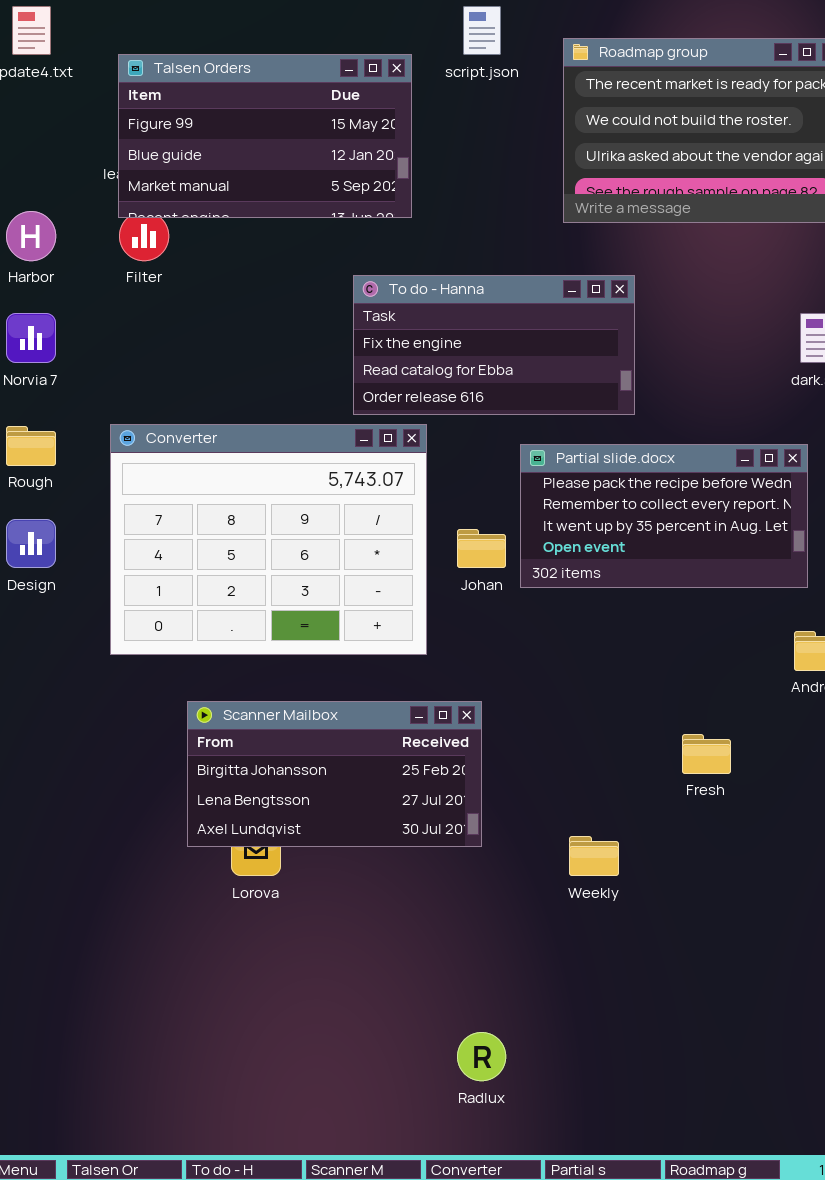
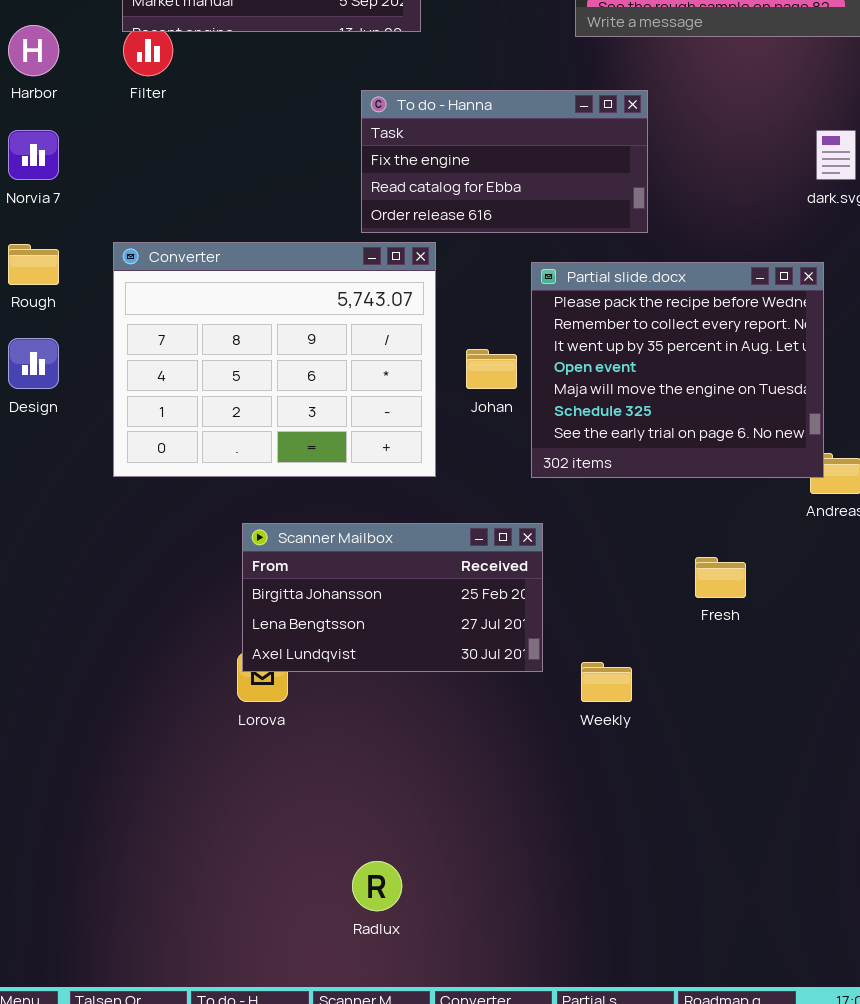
Partial slide.docx: [520,444,808,588] -> [531,262,824,478], resized
Scanner Mailbox: [187,701,482,847] -> [242,523,543,672], moved
Radlux: [457,1032,506,1081] -> [352,861,402,911], moved

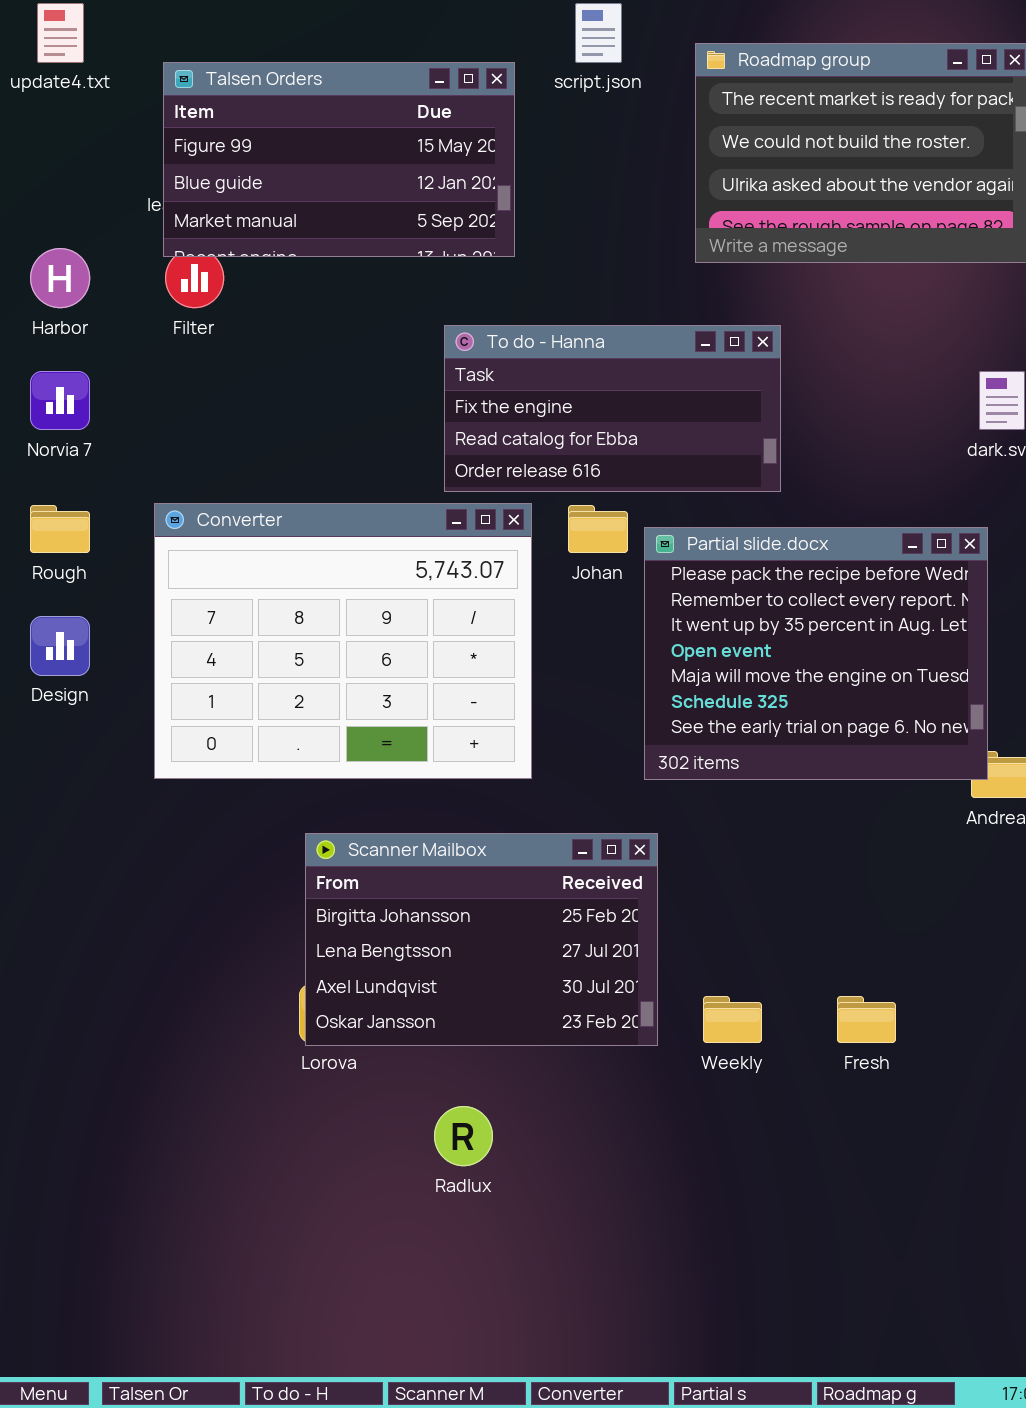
Johan: [466,349,517,389] -> [568,505,628,553], moved
Scanner Mailbox: [242,523,543,672] -> [305,833,658,1046], resized
Fresh: [695,557,746,598] -> [837,996,896,1043], moved
Radlux: [352,861,402,911] -> [434,1106,493,1166], moved

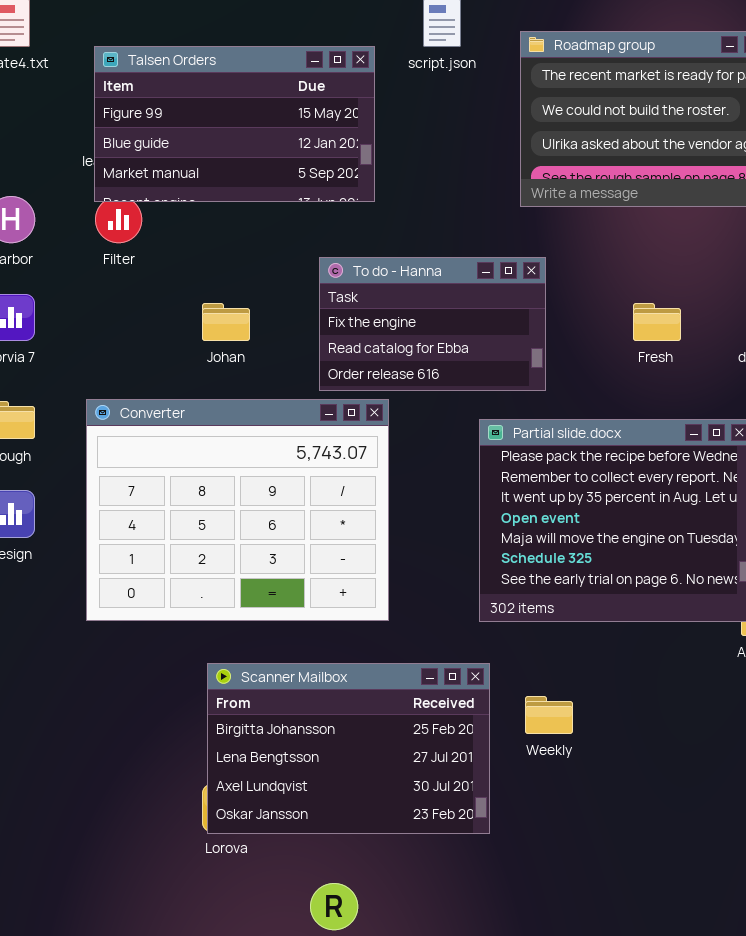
To do - Hanna: [444,325,781,492] -> [319,257,546,391], resized
Johan: [568,505,628,553] -> [202,303,250,341], moved
Weekly: [703,996,762,1043] -> [525,696,573,734], moved
Fresh: [837,996,896,1043] -> [633,303,681,341], moved

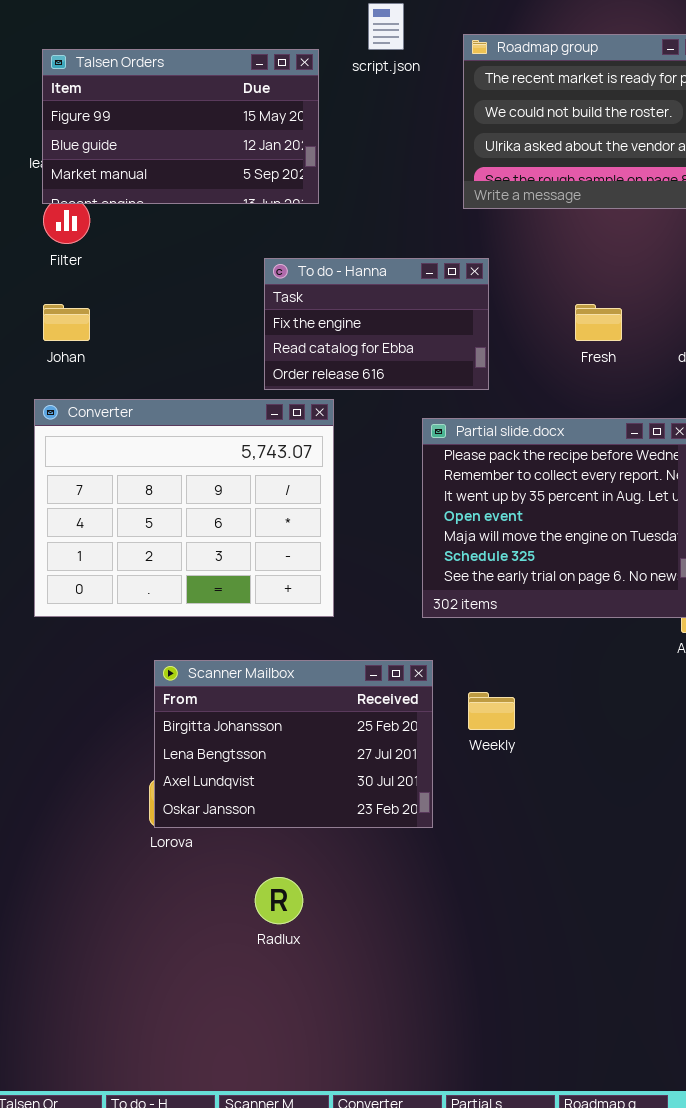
Johan: [202,303,250,341] -> [43,304,90,341], moved

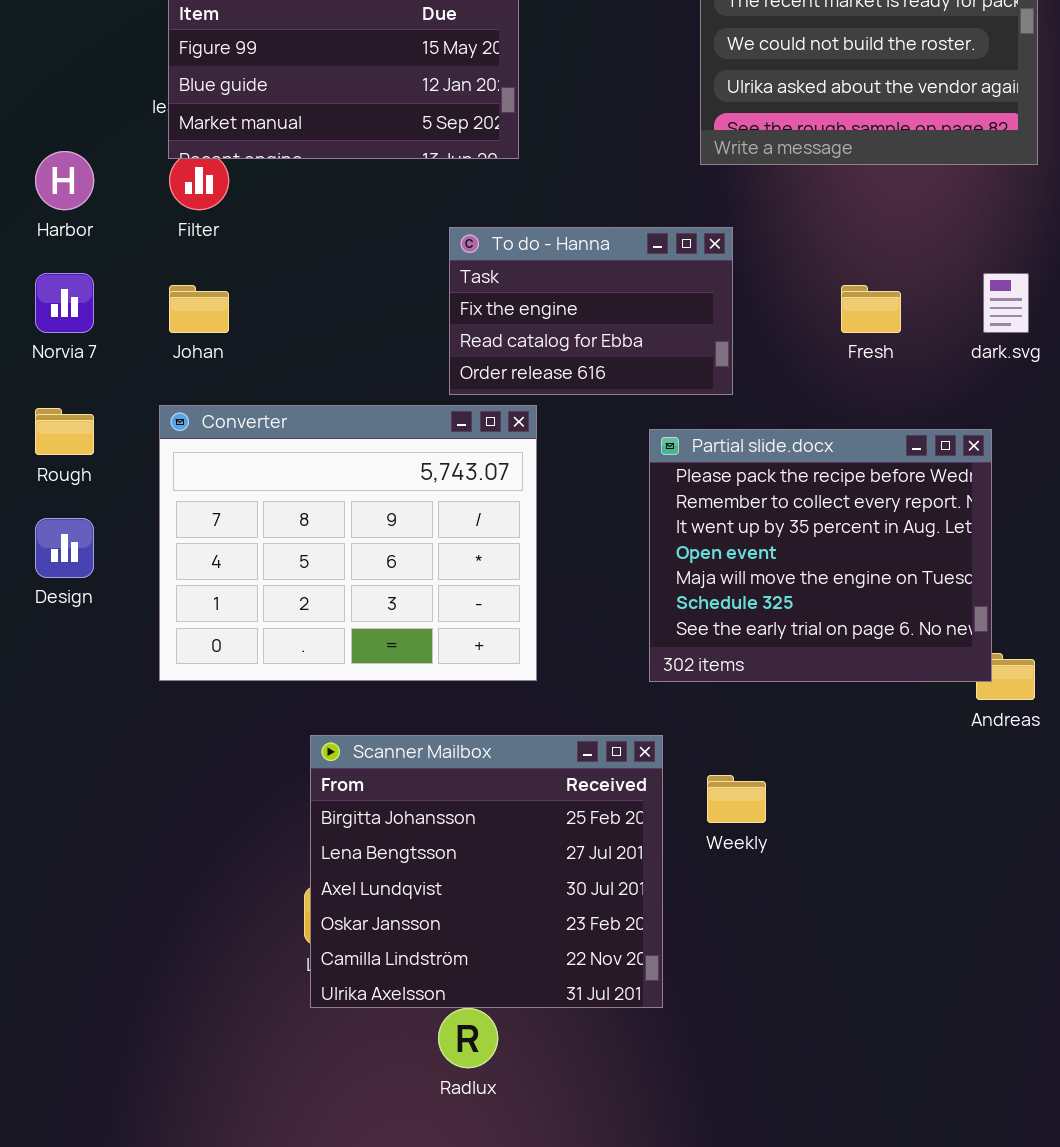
Scanner Mailbox: [154,660,433,828] -> [310,735,663,1008], resized

